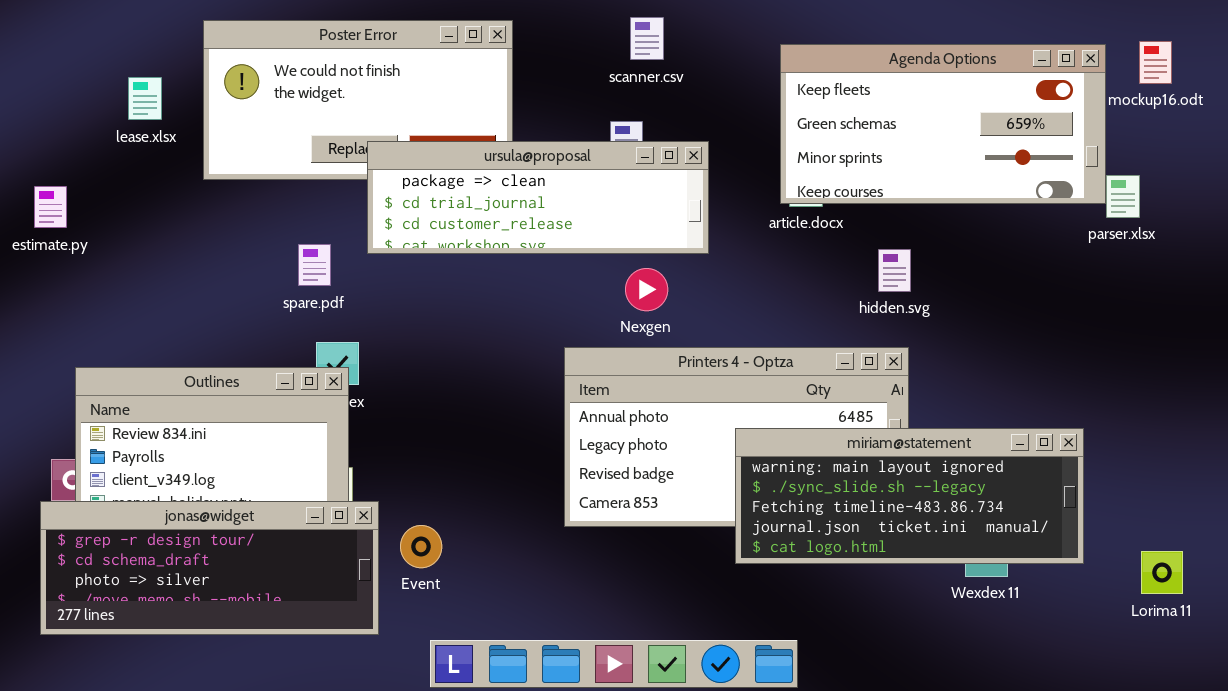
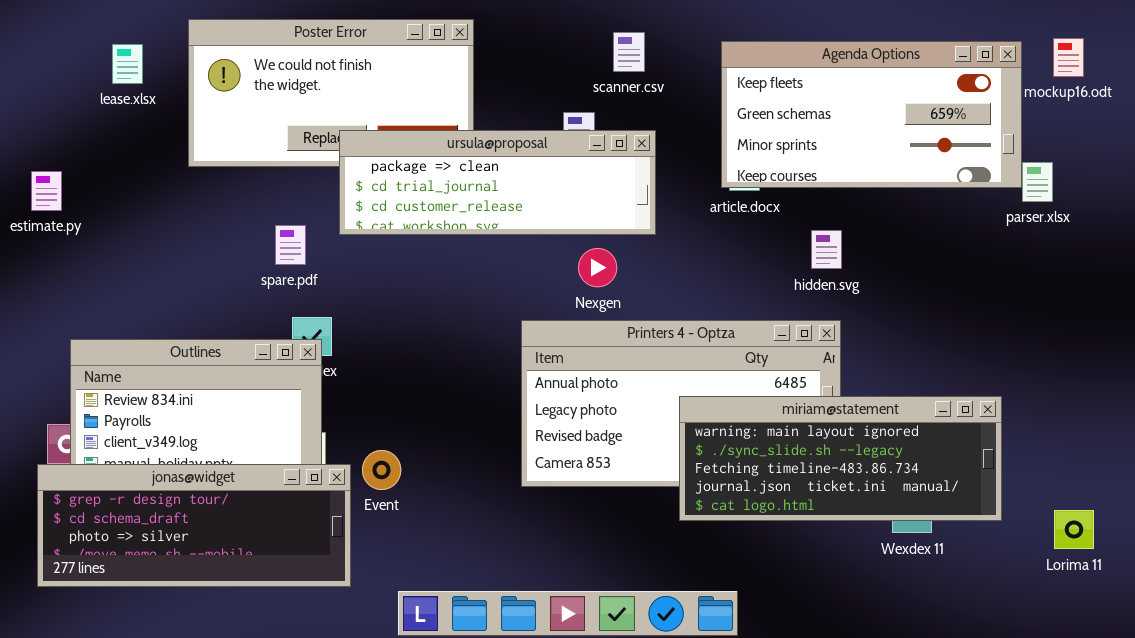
scanner.csv: [630,17,664,60] -> [613,32,645,72], moved
lease.xlsx: [128,77,162,120] -> [112,44,143,84], moved
Event: [400,525,442,568] -> [362,450,401,490], moved

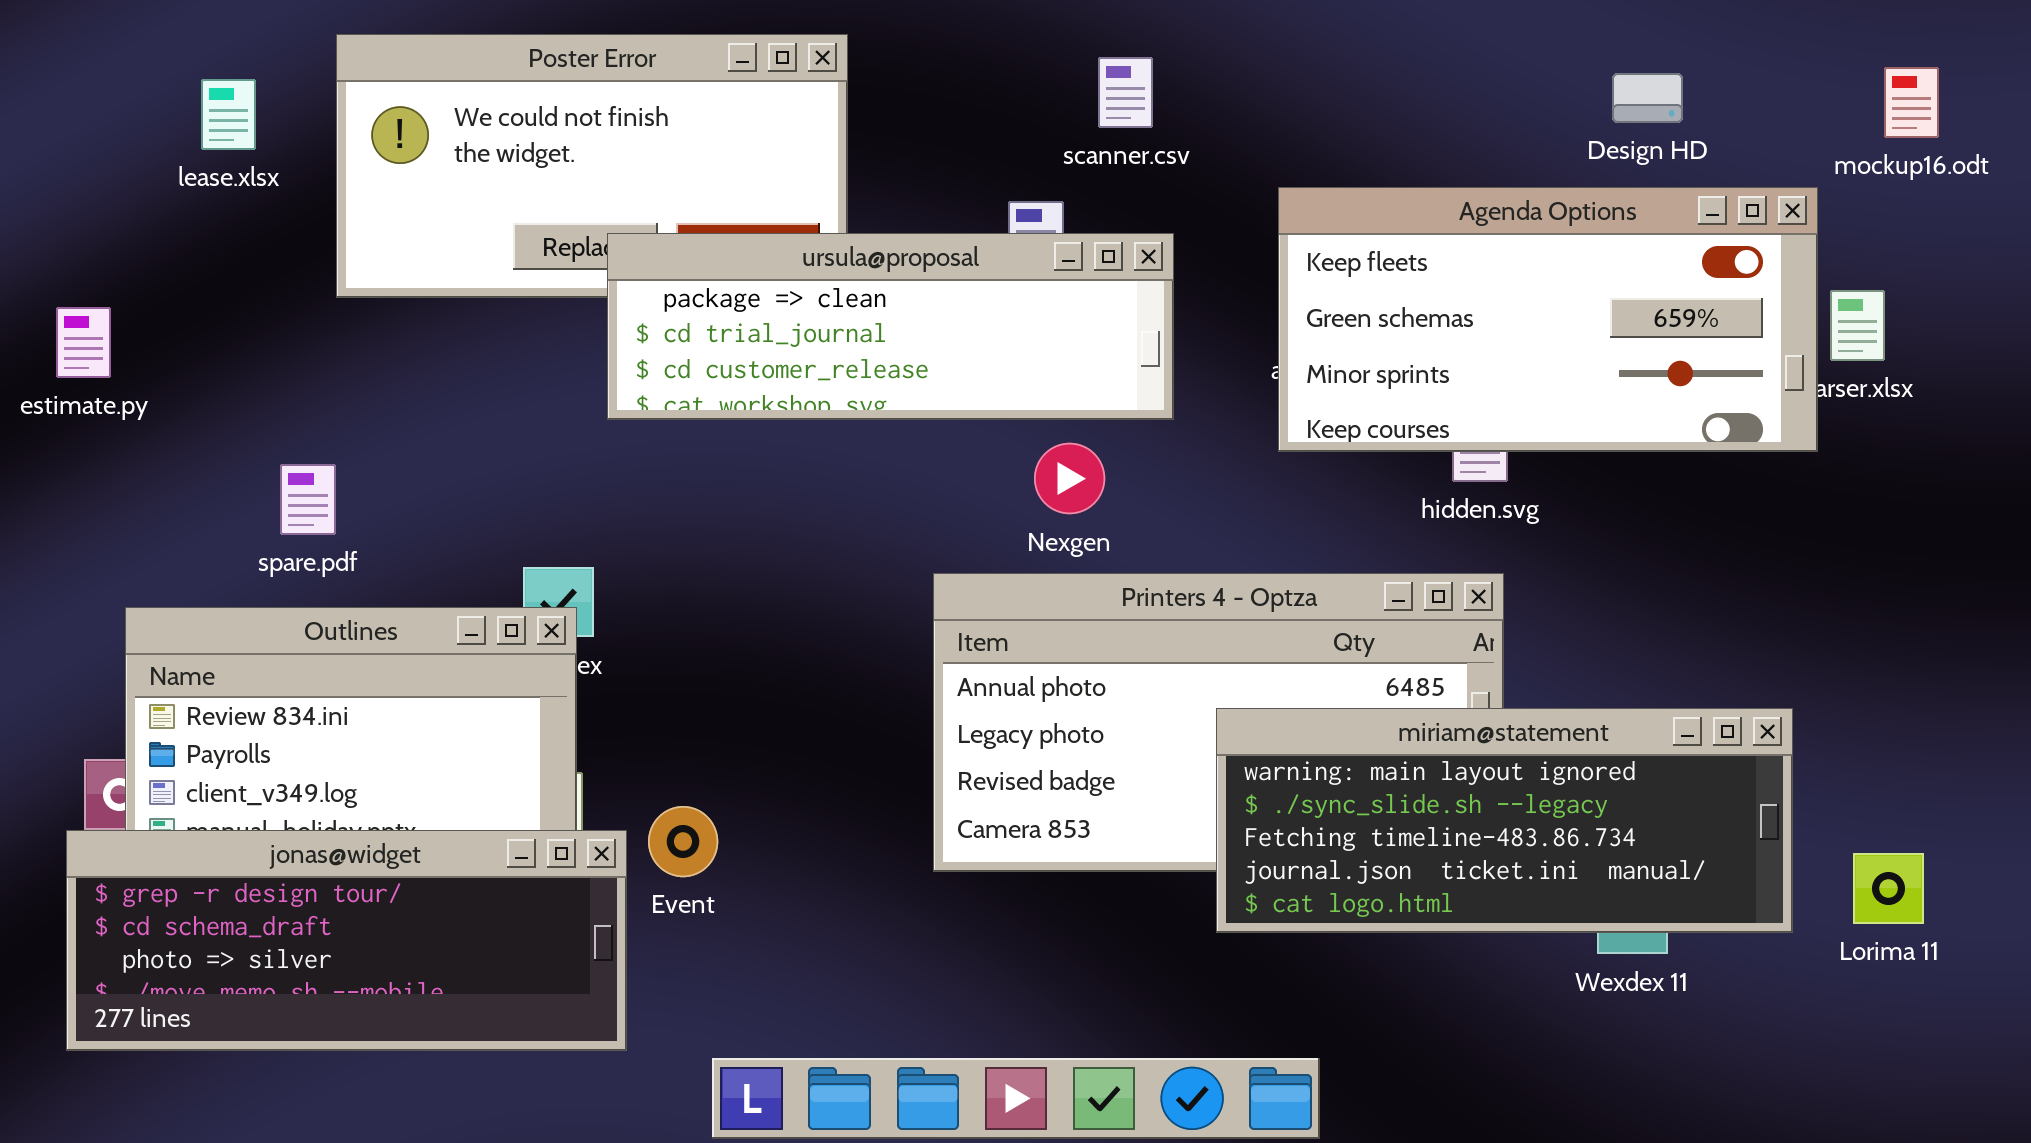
Agenda Options: [721,41,1022,188] -> [1278,187,1818,452], moved
spare.pdf: [275,225,306,265] -> [280,464,336,535], moved
Lorima 11: [1054,510,1094,549] -> [1853,853,1924,924], moved

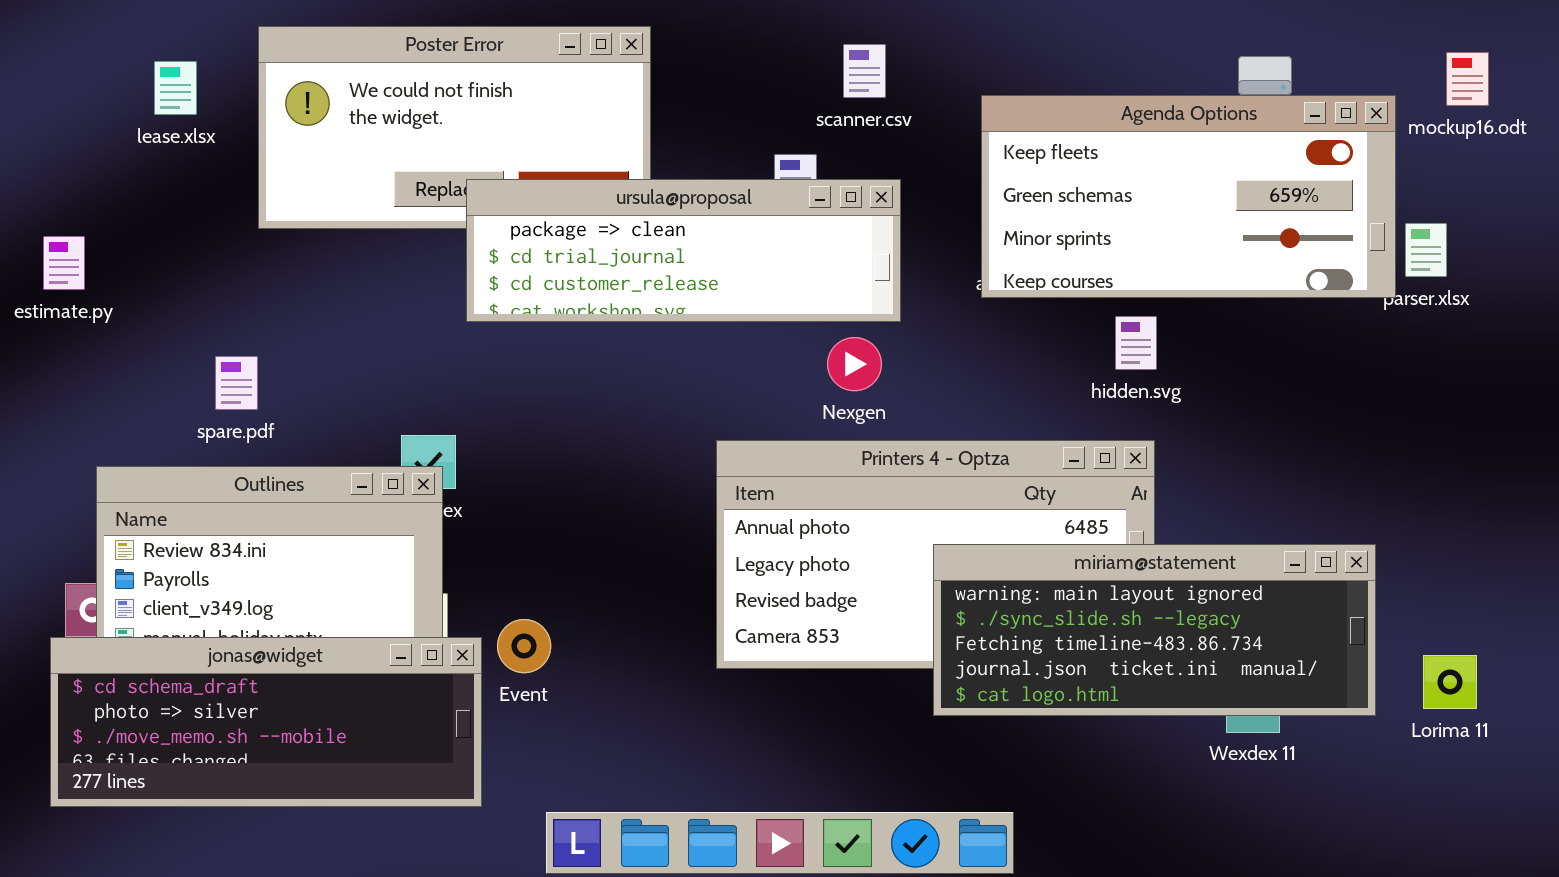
Agenda Options: [1278,187,1818,452] -> [981,95,1396,298], moved
Nexgen: [1034,443,1105,514] -> [827,337,882,391], moved
jonas@widget: [66,830,627,1051] -> [50,637,482,807], scrolled down 1 row

